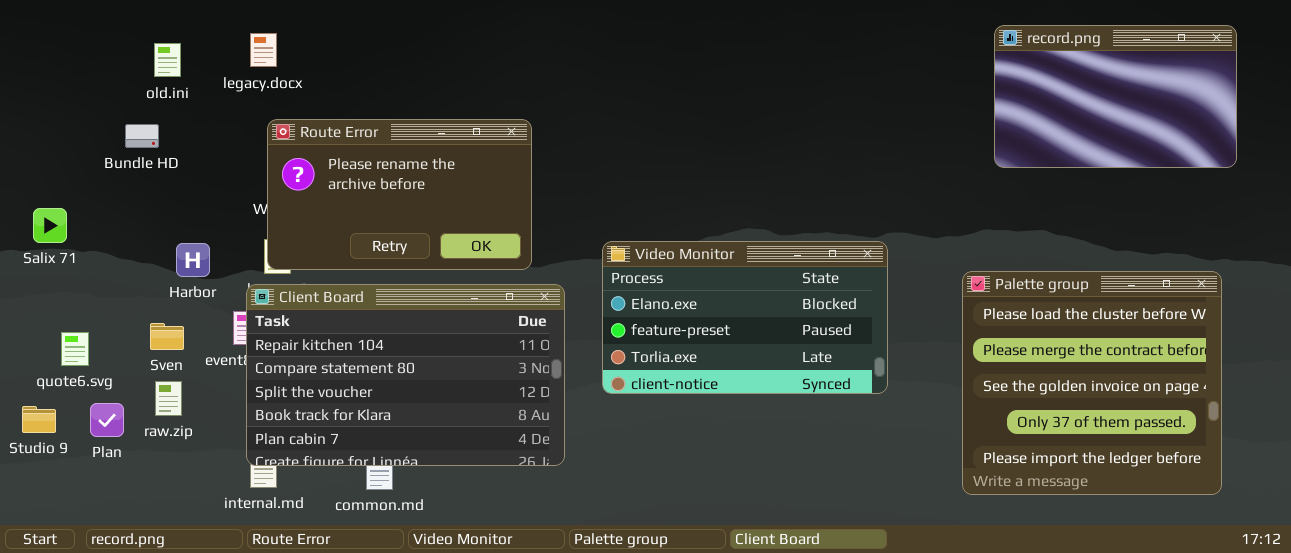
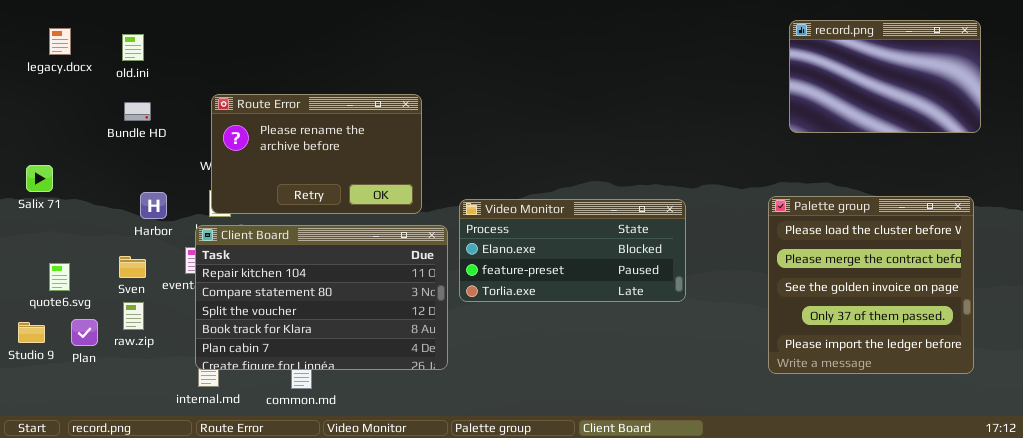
legacy.docx: [250,33,277,67] -> [49,28,71,55], moved
Bundle HD: [125,124,159,148] -> [124,102,151,121], moved
Video Monitor: [602,241,888,394] -> [459,199,686,302], moved, resized
Palette group: [962,271,1222,495] -> [768,196,974,374], moved

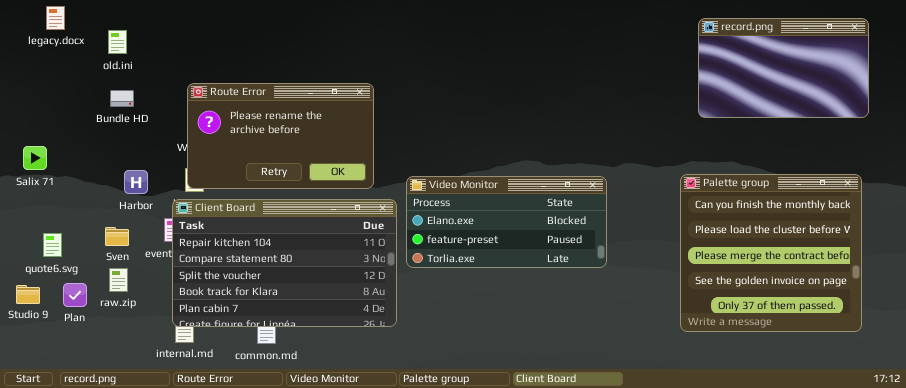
legacy.docx: [49,28,71,55] -> [46,6,65,30], moved
Palette group: [768,196,974,374] -> [680,174,862,332], scrolled up 1 row

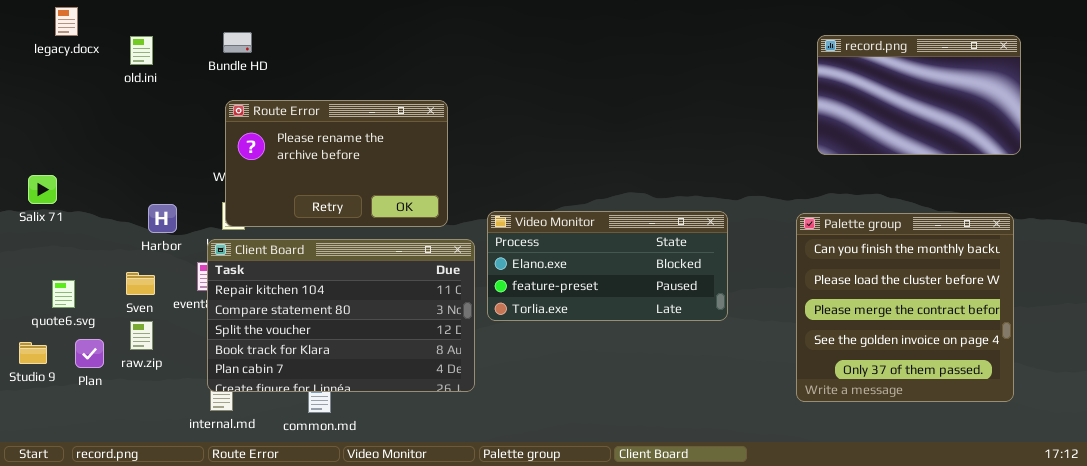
record.png: [698,18,869,118] -> [817,35,1021,155], moved
Bundle HD: [110,90,134,107] -> [223,32,252,53], moved
Palette group: [680,174,862,332] -> [796,213,1014,402], moved

